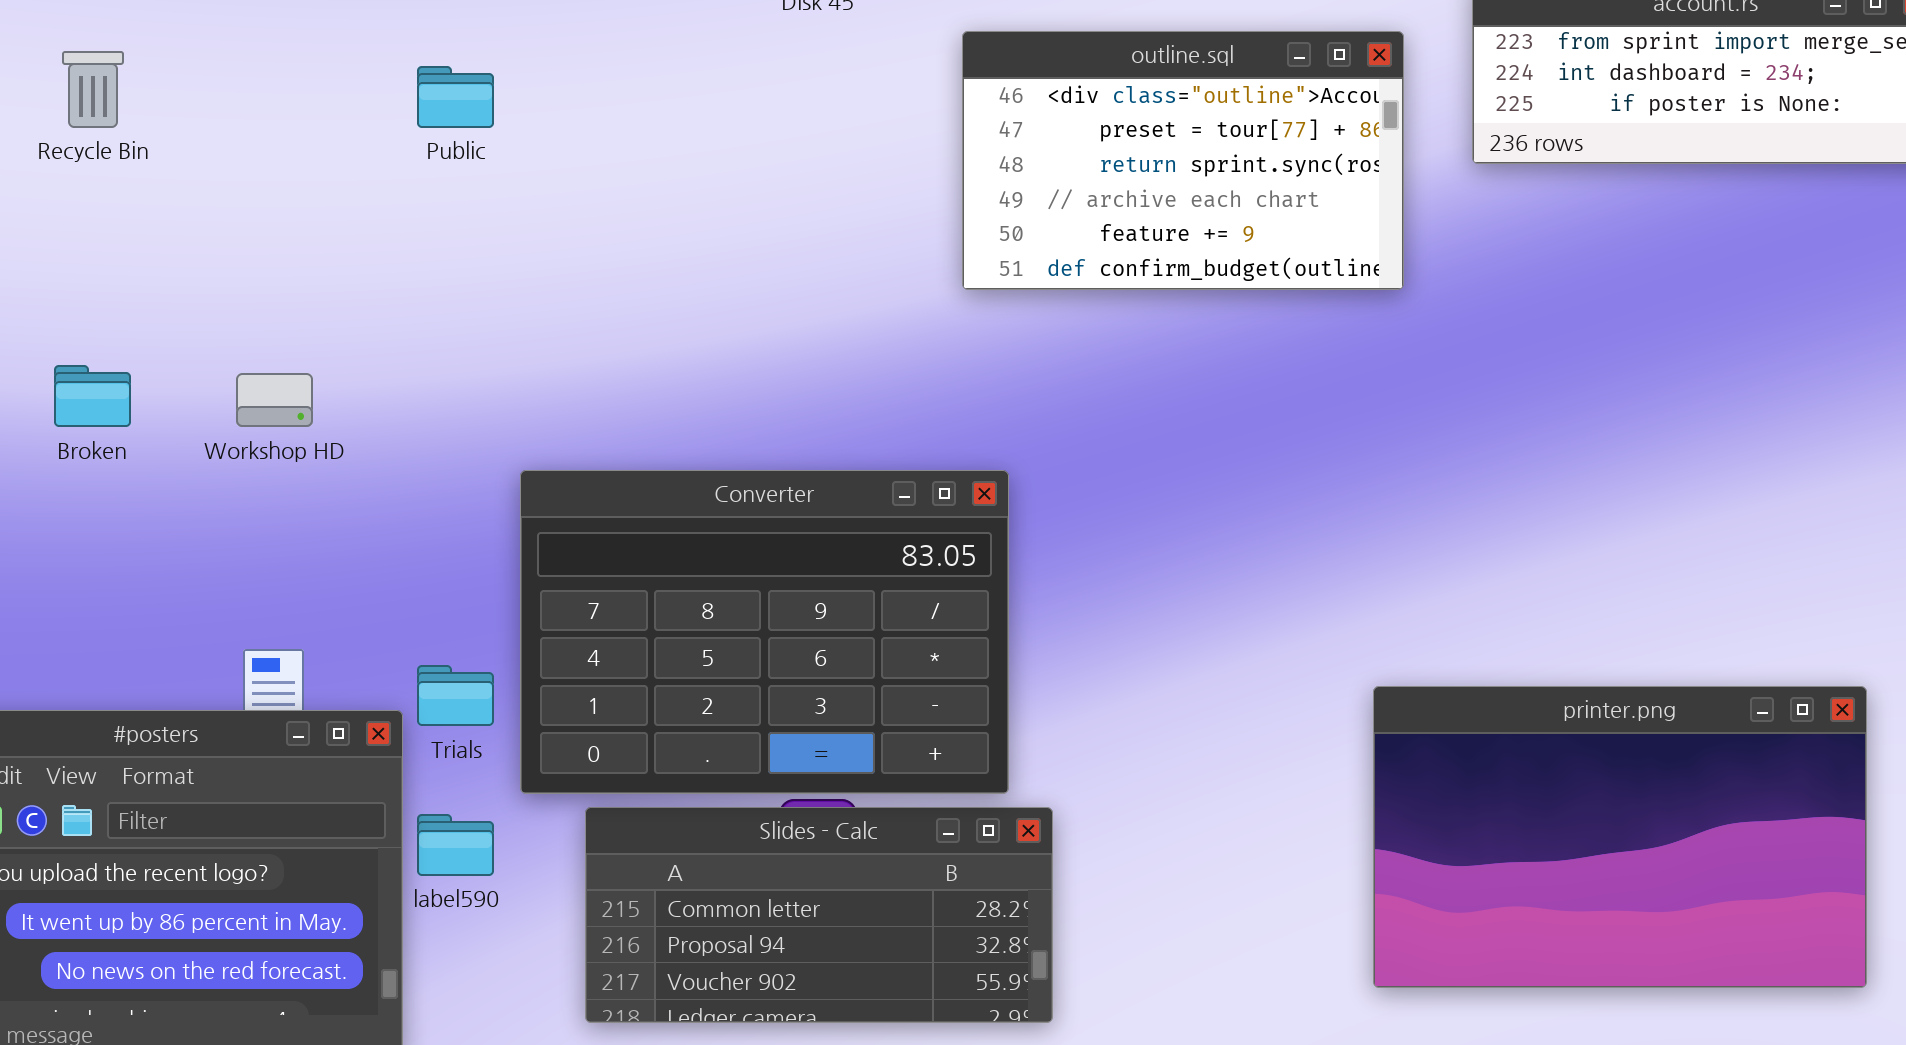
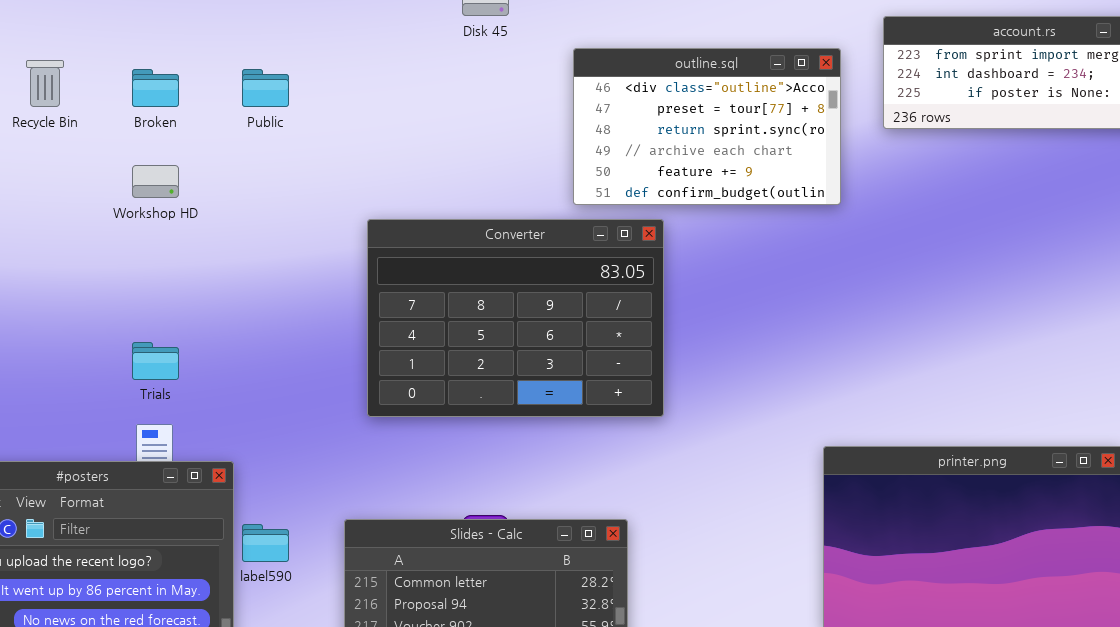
Broken: [54,365,131,427] -> [132,69,179,107], moved
Workshop HD: [236,373,313,427] -> [132,165,179,198], moved
Converter: [520,470,1009,794] -> [367,219,664,417], moved
Trials: [417,665,494,726] -> [132,342,179,380], moved

